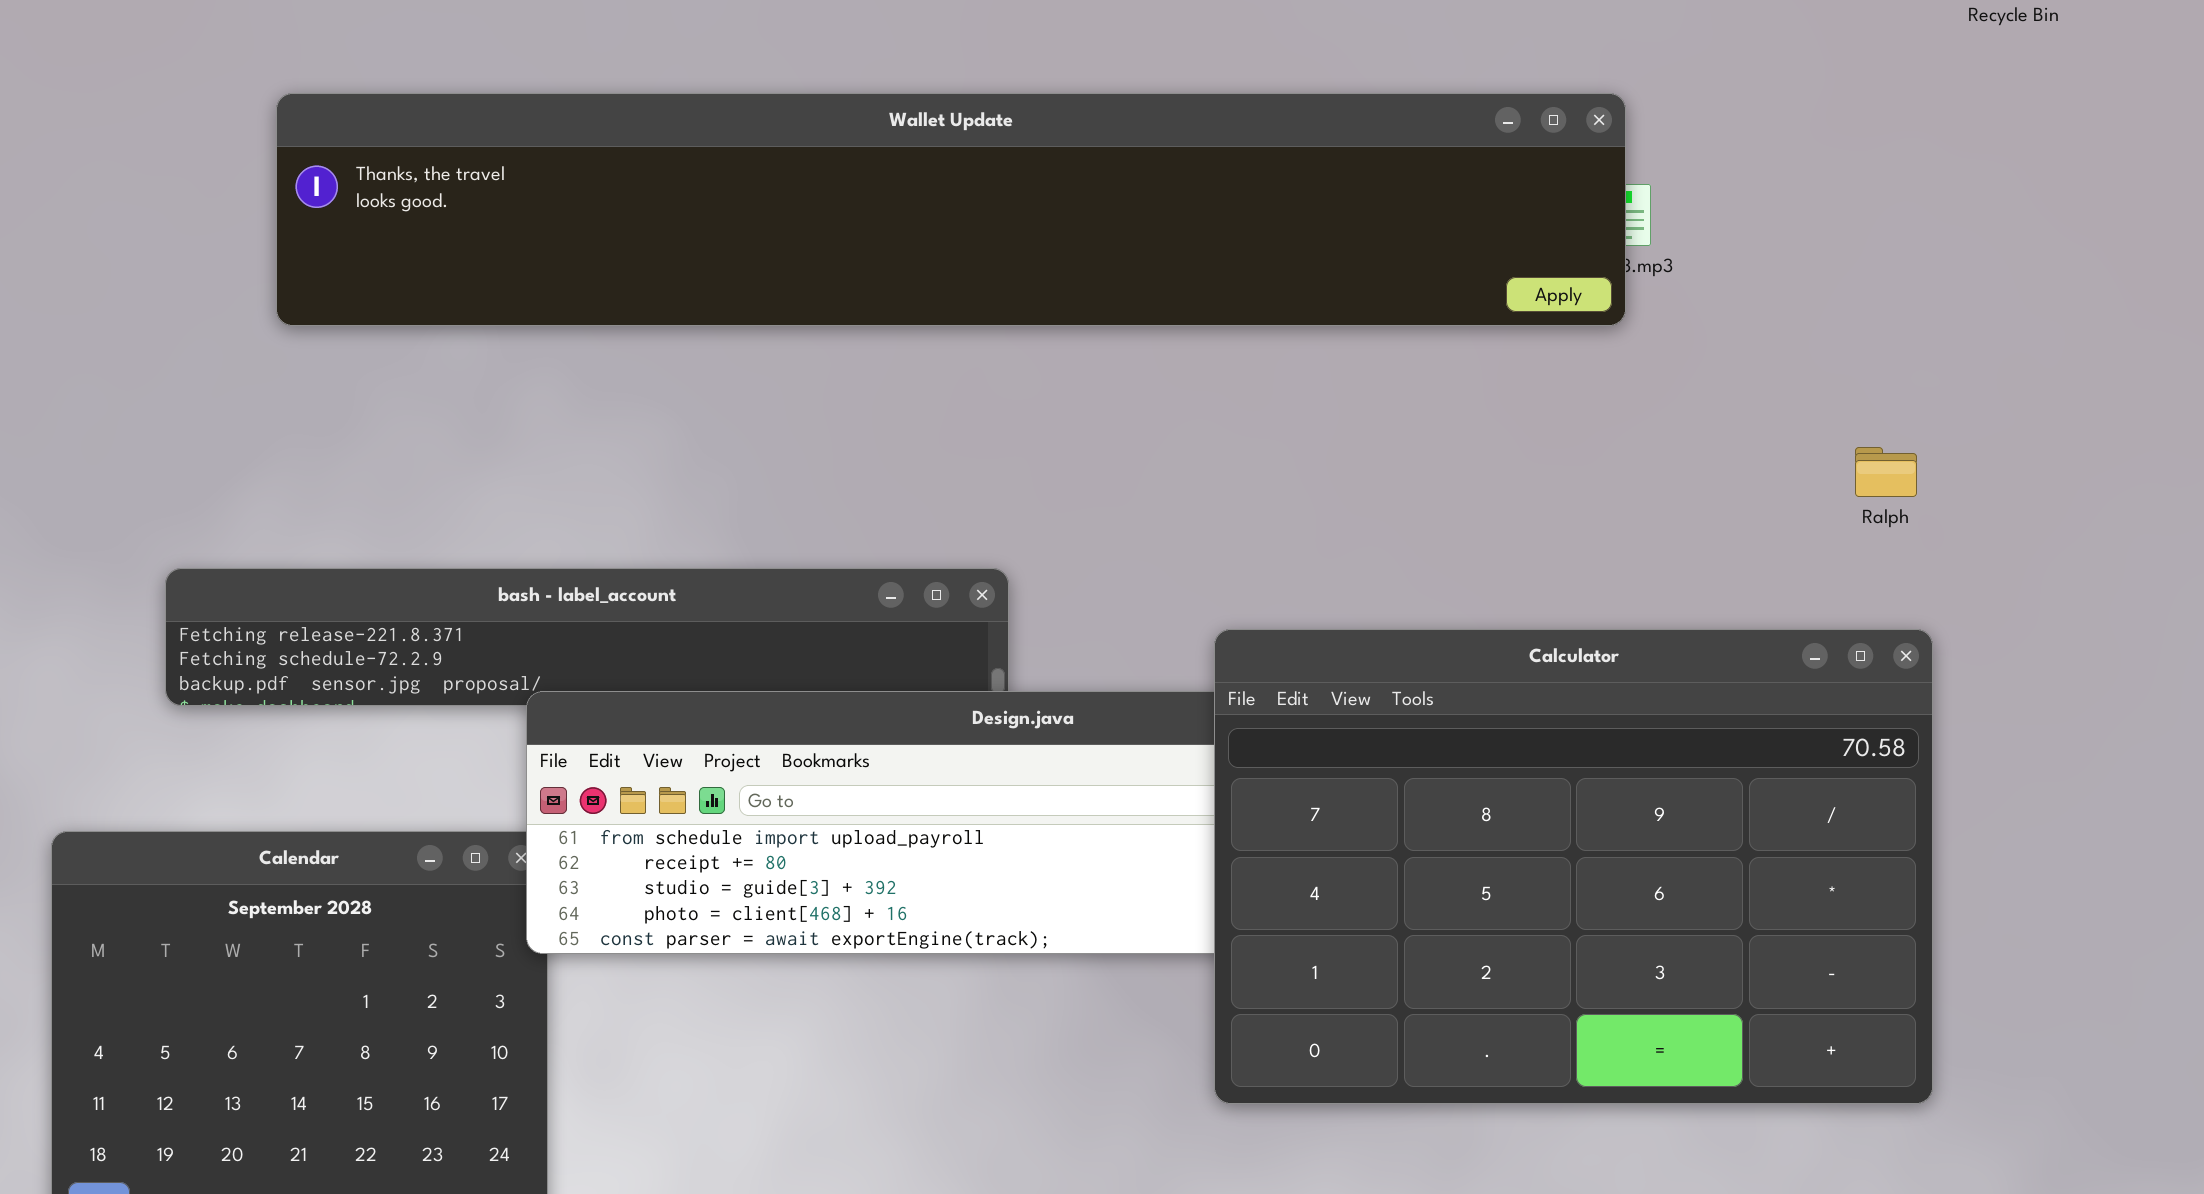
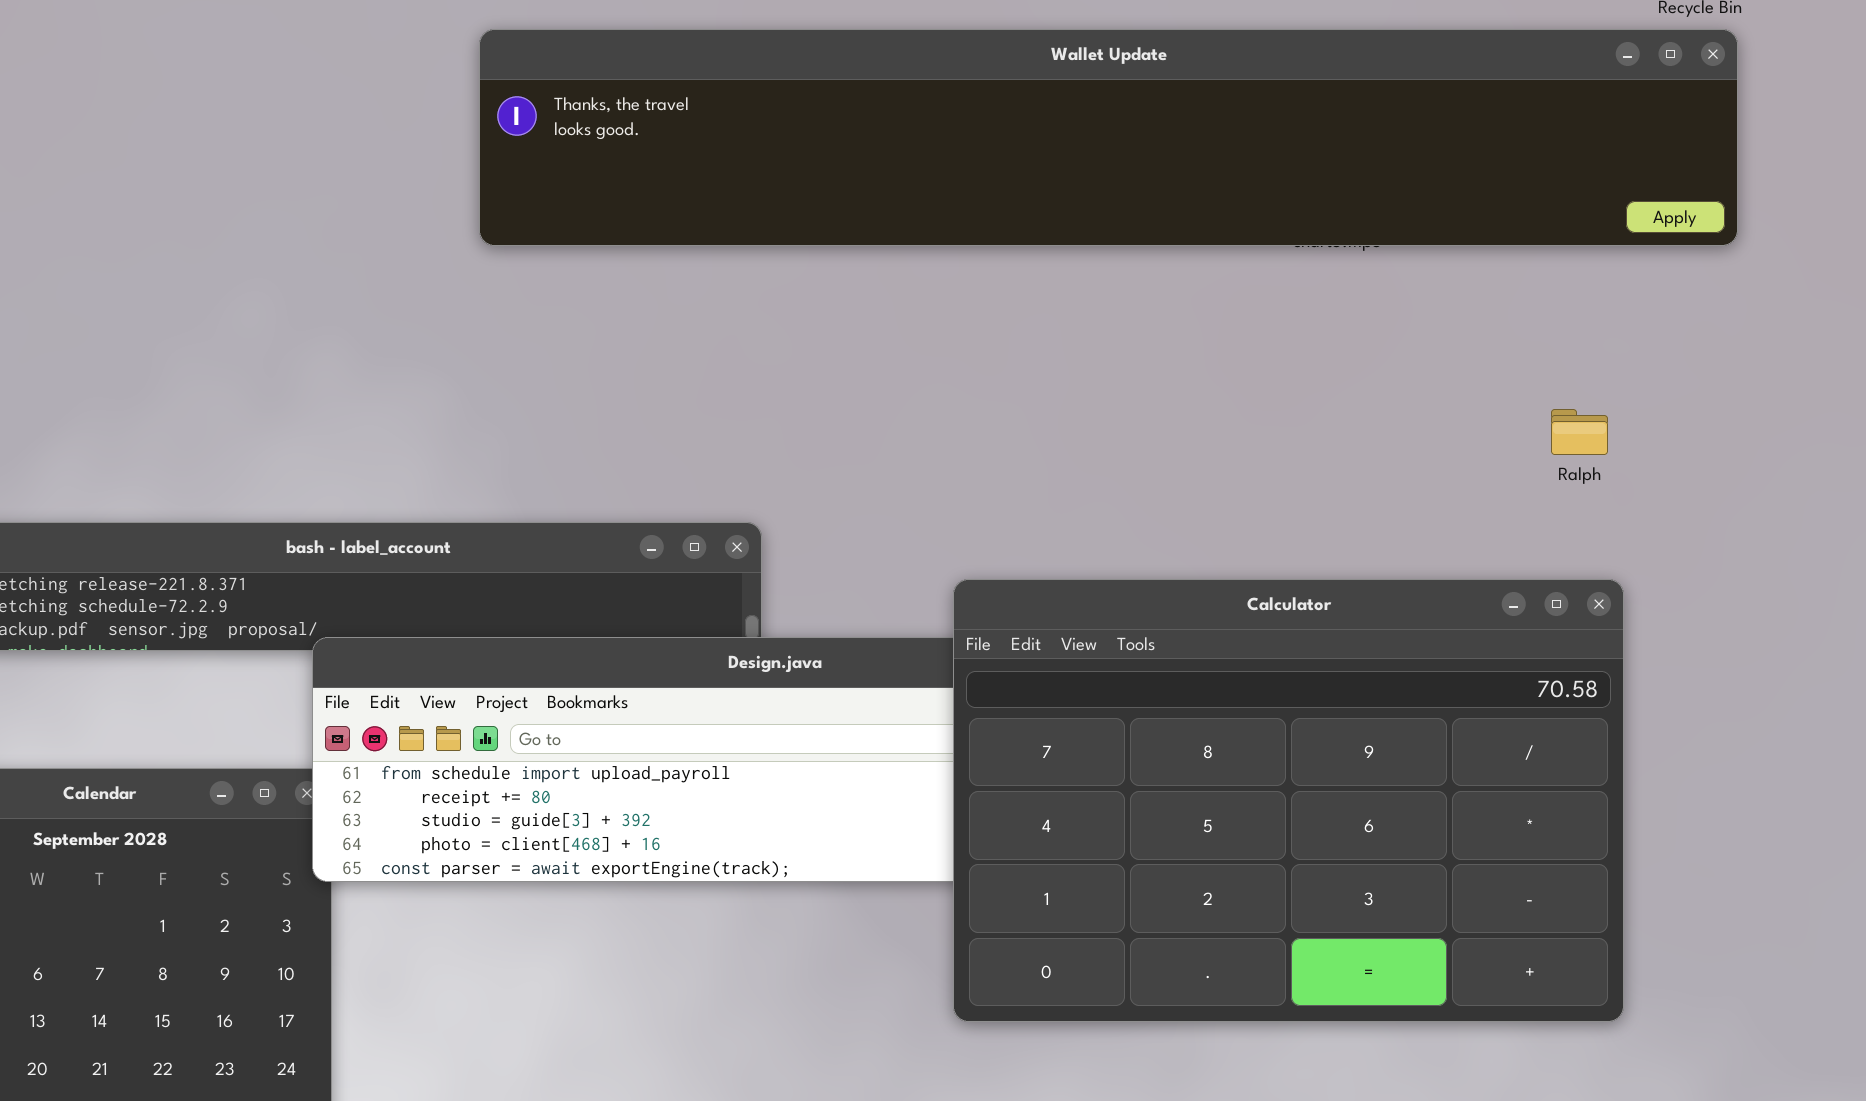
Wallet Update: [276,93,1626,326] -> [479,29,1738,246], moved

